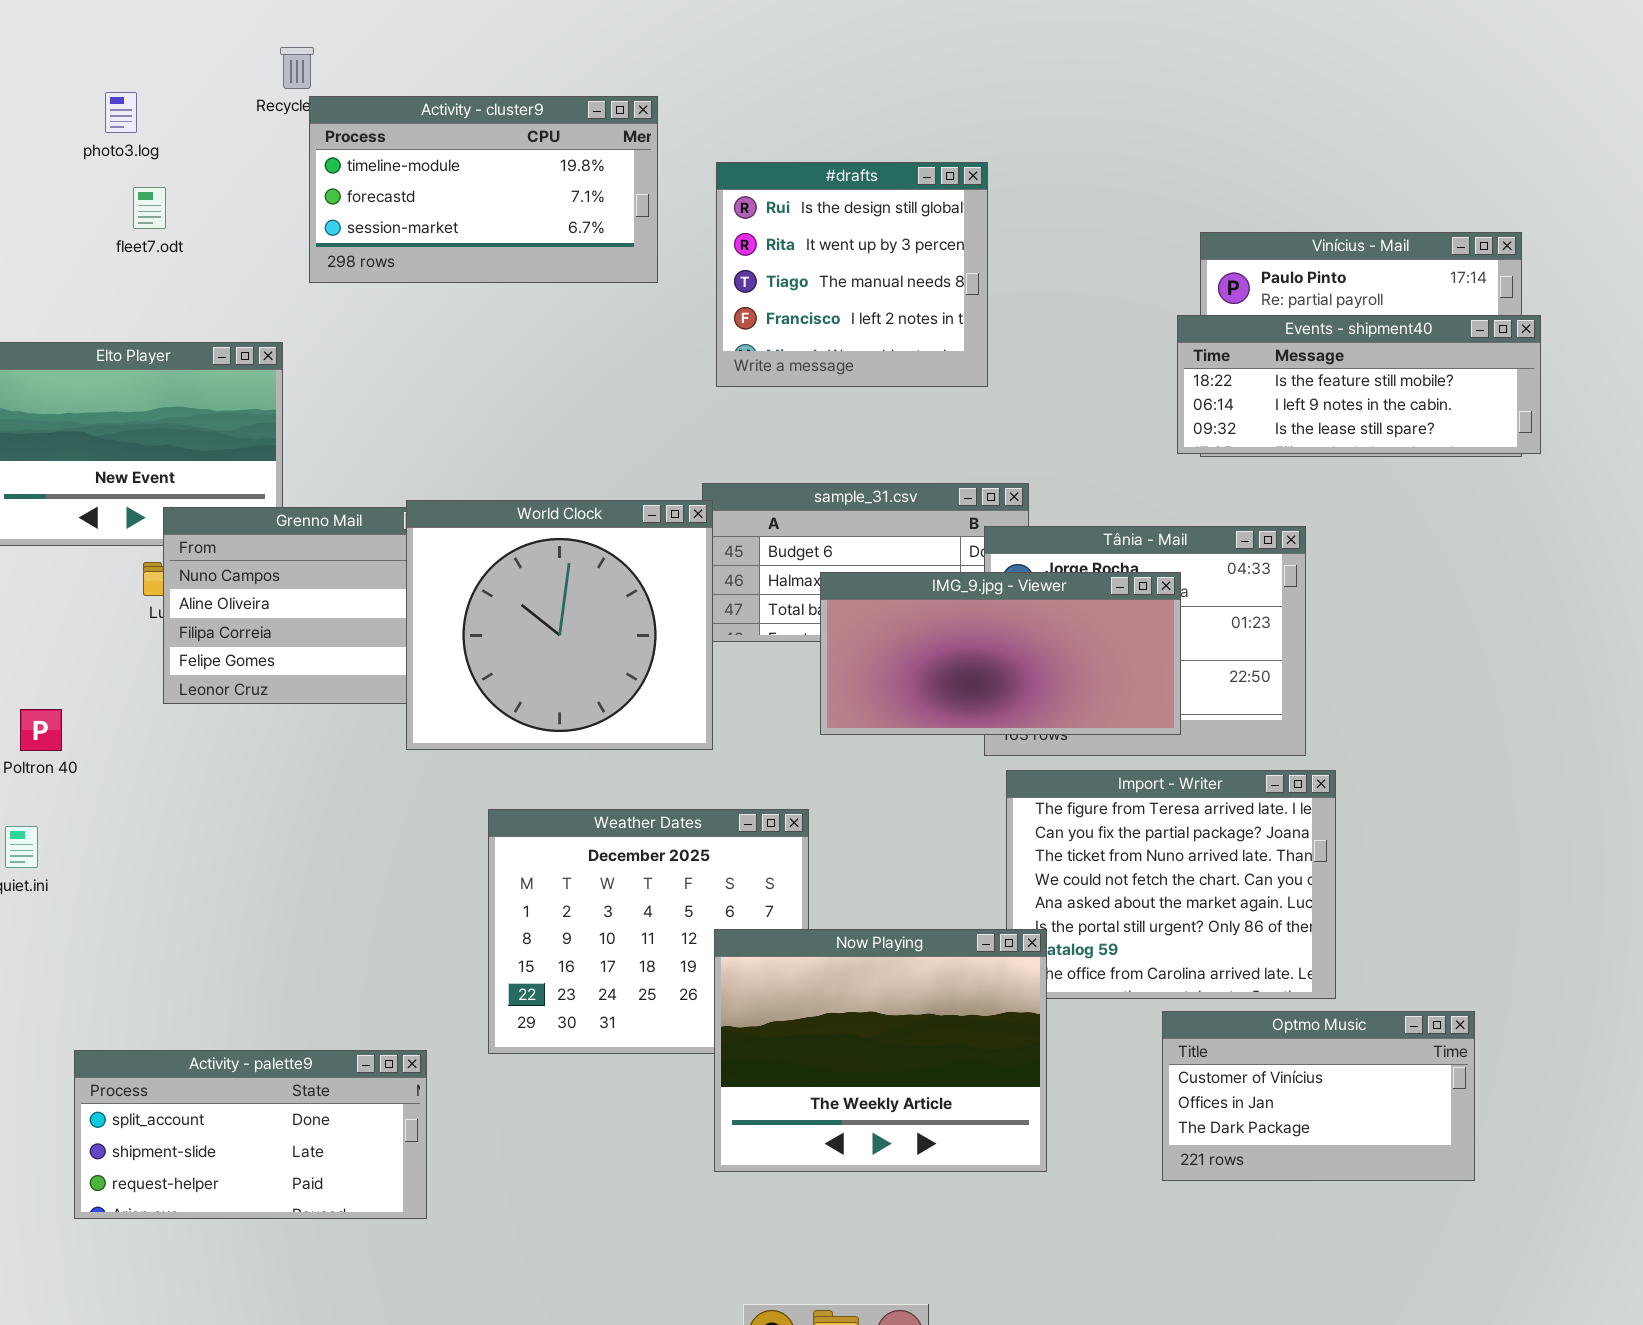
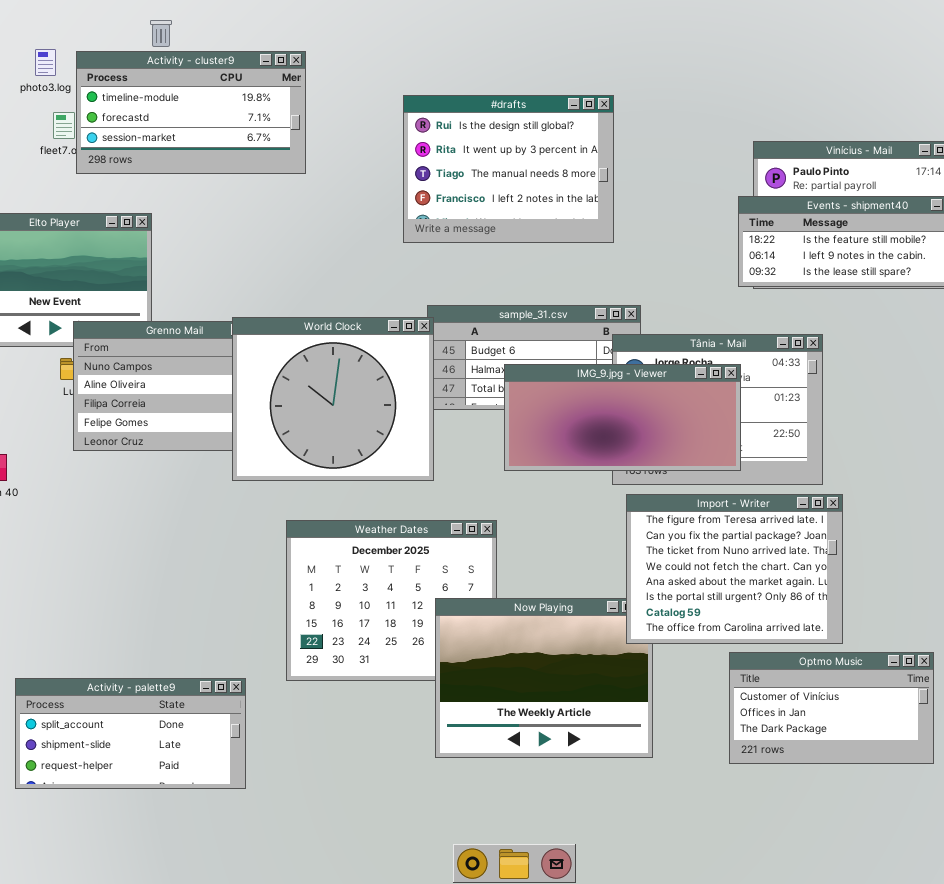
Activity - cluster9: [309,96,658,283] -> [76,51,306,174], moved
#drafts: [716,162,988,387] -> [403,95,614,243], resized
Import - Writer: [1006,770,1336,999] -> [626,494,843,644], raised

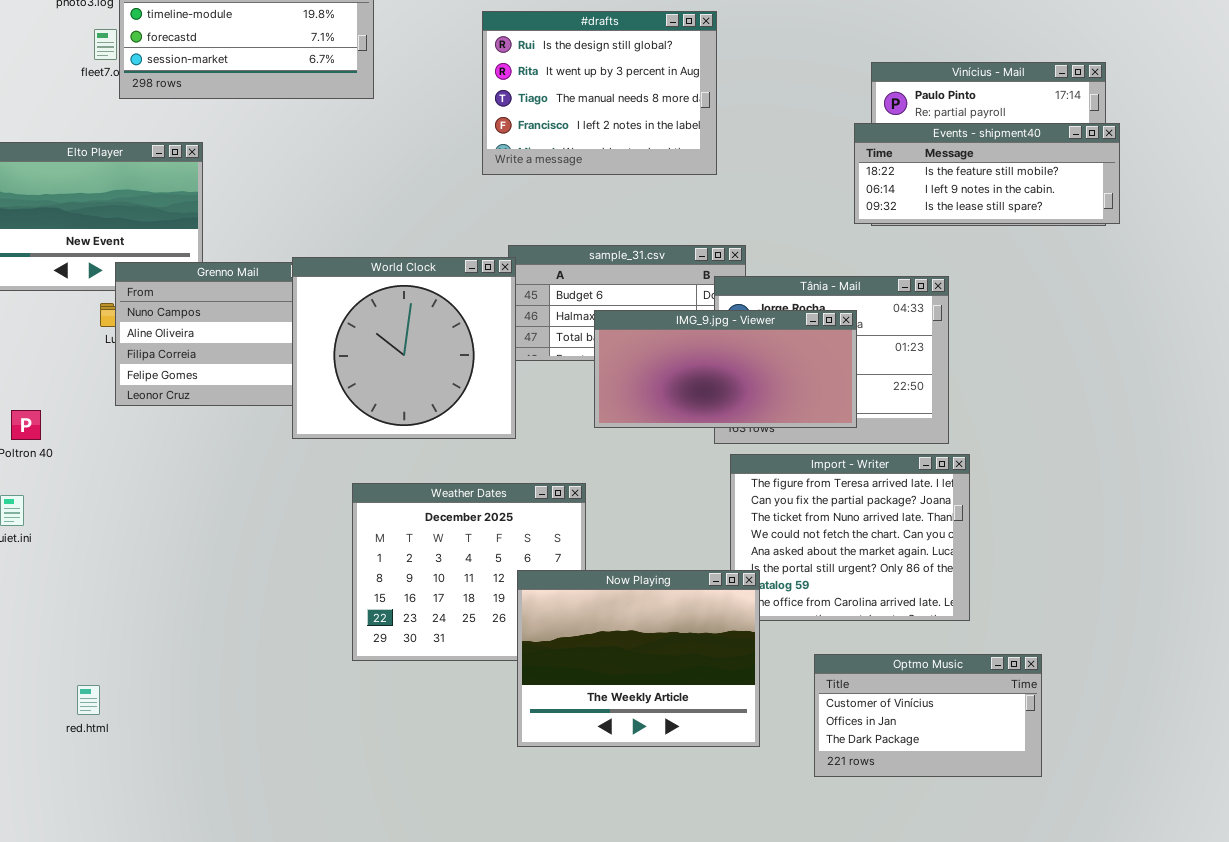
Now Playing: [435,598,653,758] -> [517,570,760,747], raised
Optmo Music: [729,652,934,764] -> [814,654,1042,777], moved
Activity - palette9: [15,678,246,789] -> none, closed

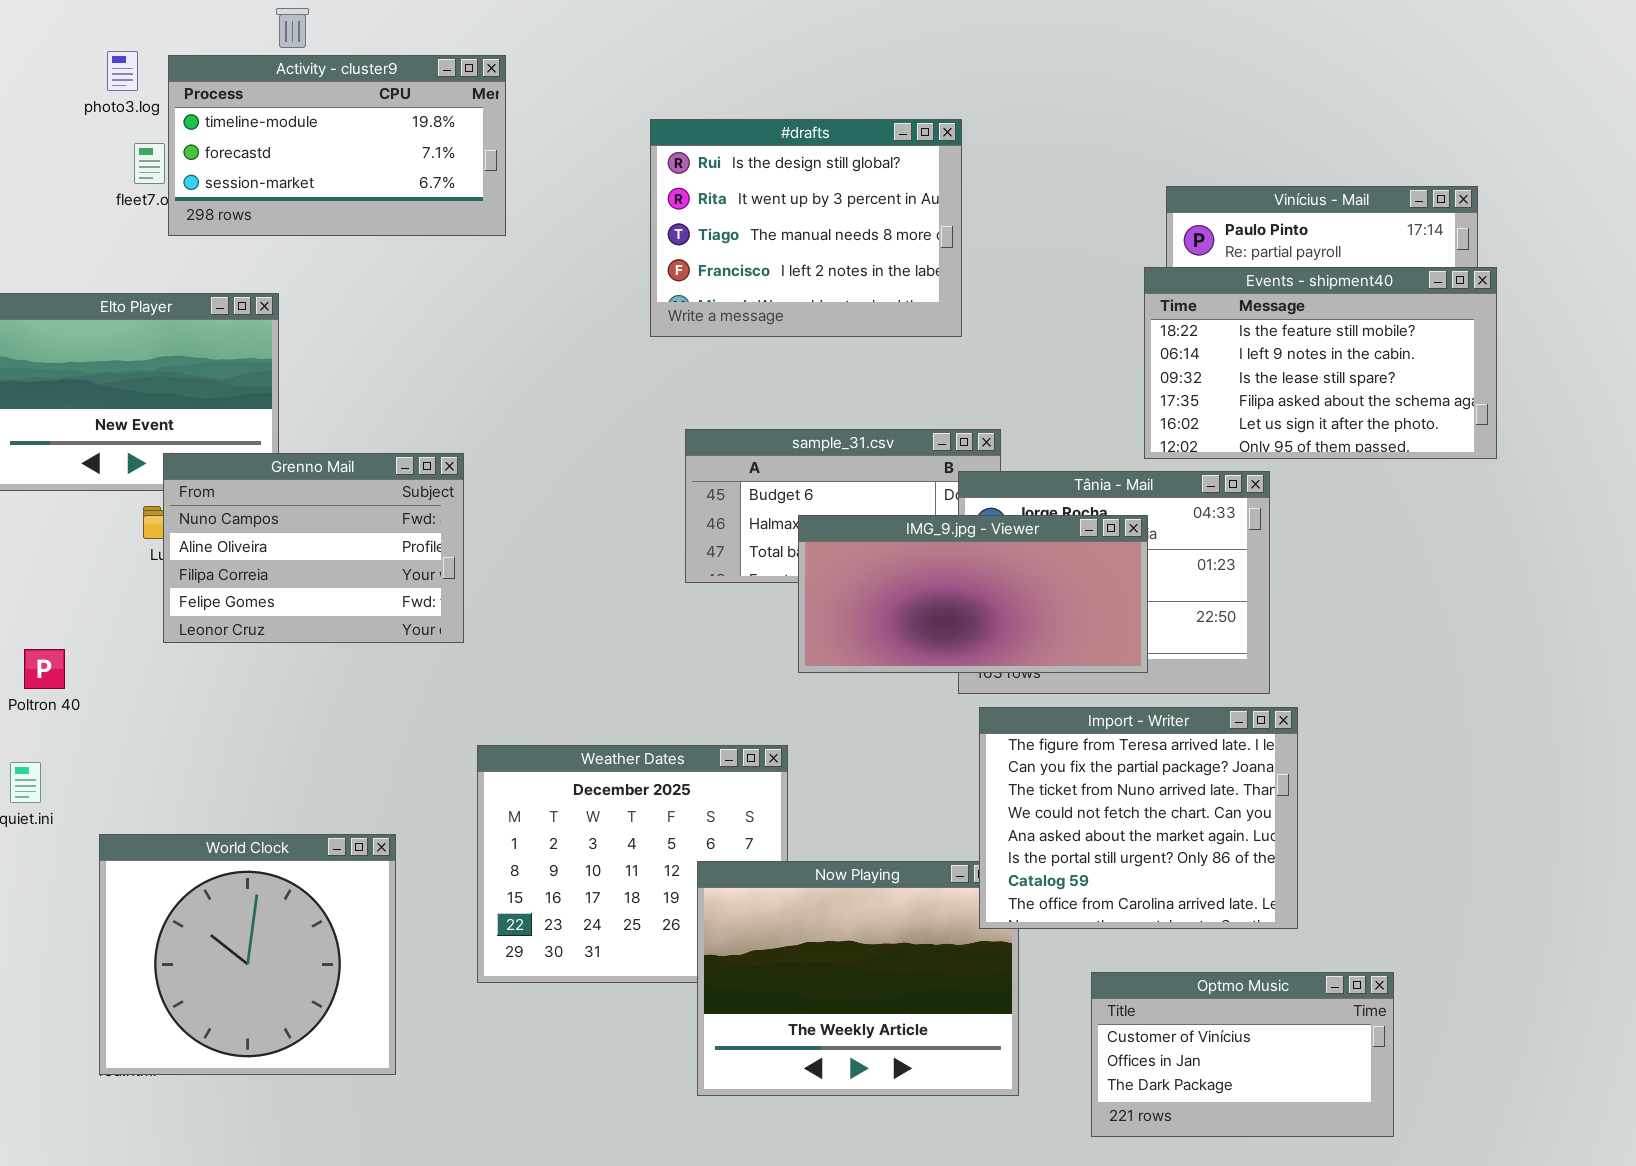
Events - shipment40: [854,123,1120,224] -> [1144,267,1497,459], resized
World Clock: [292,257,516,439] -> [99,834,396,1075], moved
Import - Writer: [730,454,970,621] -> [979,707,1298,929], raised

